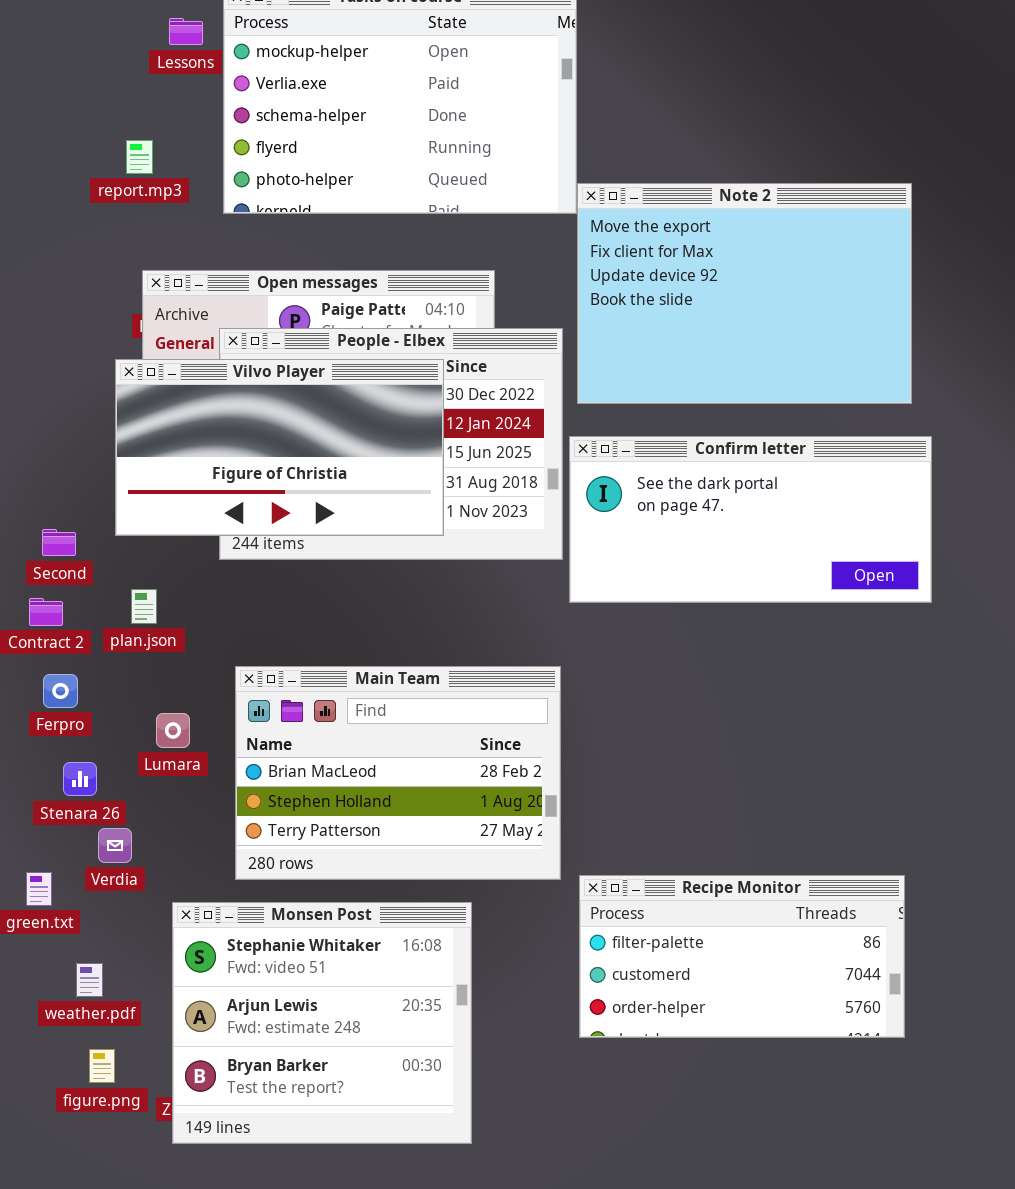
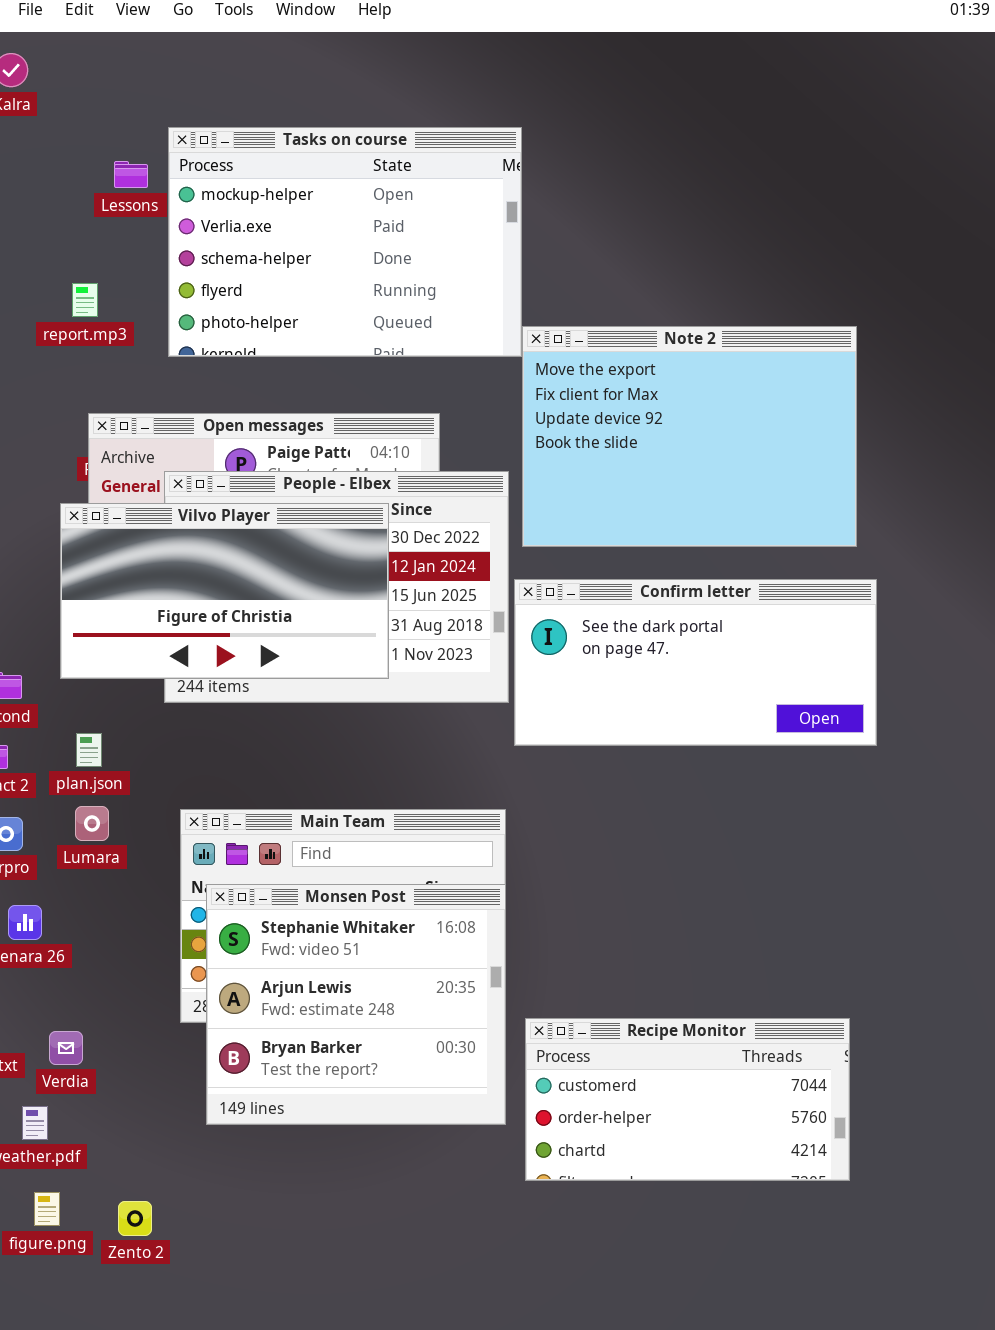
Lumara: [156,713,190,748] -> [75,806,109,841], moved
Verdia: [98,828,132,863] -> [49,1031,83,1065], moved
Recipe Monitor: [579,875,905,1038] -> [525,1018,850,1181], scrolled down 1 row
Monsen Post: [172,902,472,1144] -> [206,884,506,1125], moved

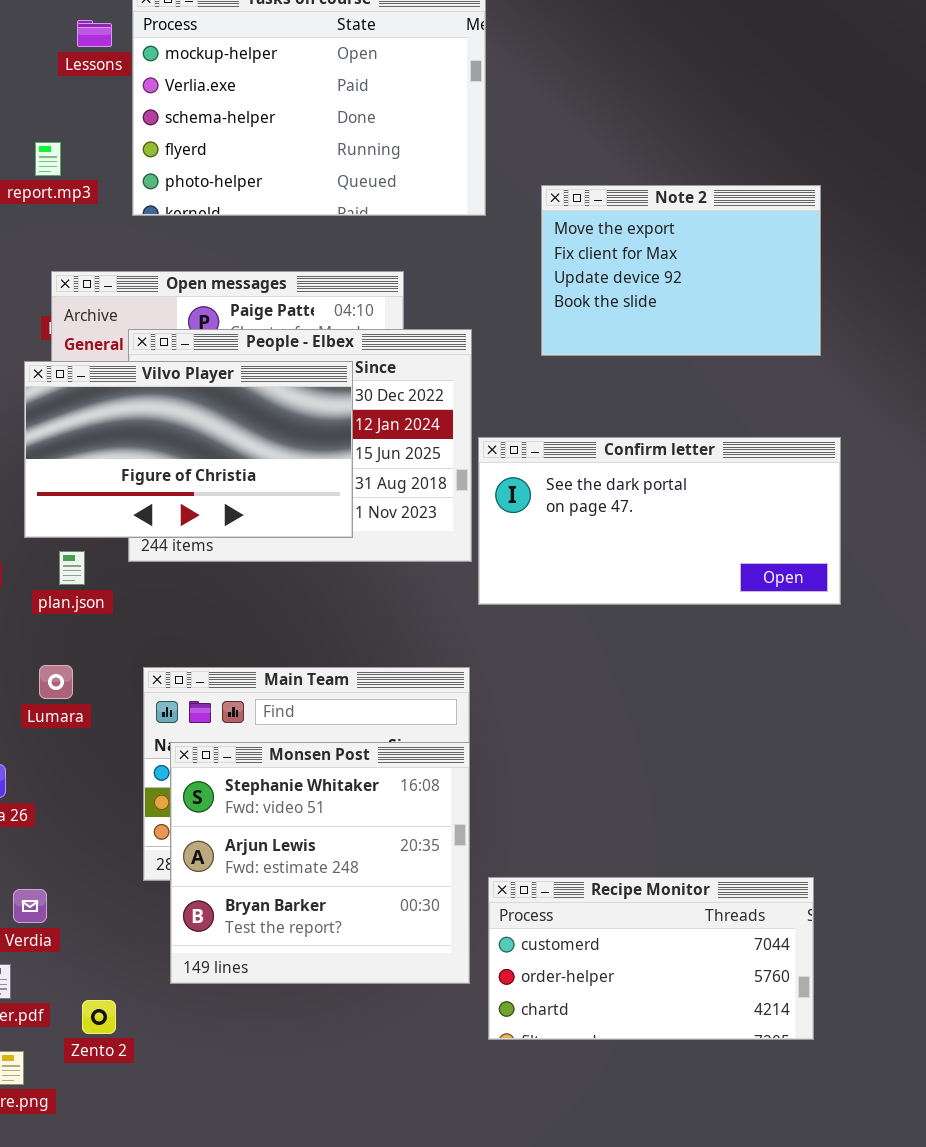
Note 2: [522,326,857,547] -> [541,185,821,356], resized
plan.json: [76,733,102,767] -> [59,551,85,585], moved
Zento 2: [118,1201,152,1236] -> [82,1000,116,1034], moved

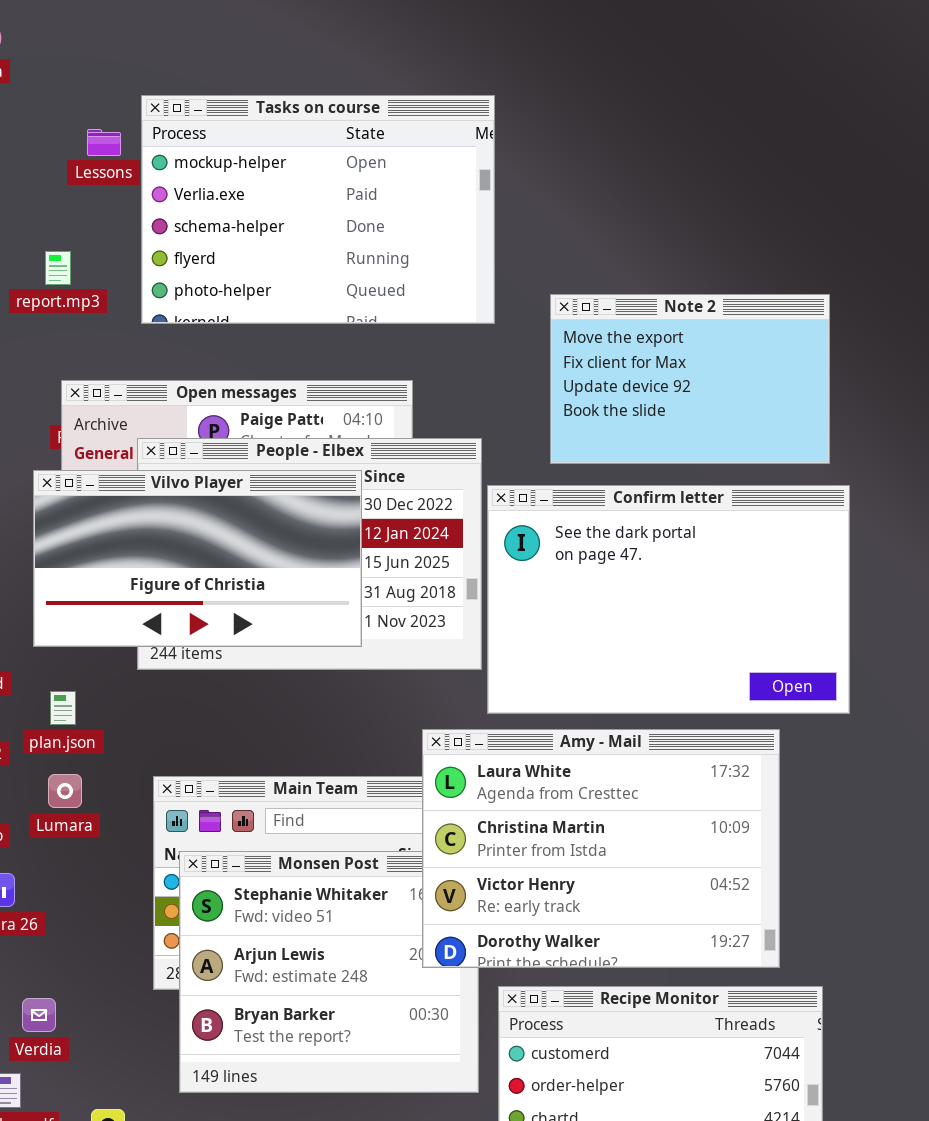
Confirm letter: [478,437,841,605] -> [487,485,850,714], resized
plan.json: [59,551,85,585] -> [50,691,76,725], moved
Amy - Mail: none -> [422,729,780,968], opened

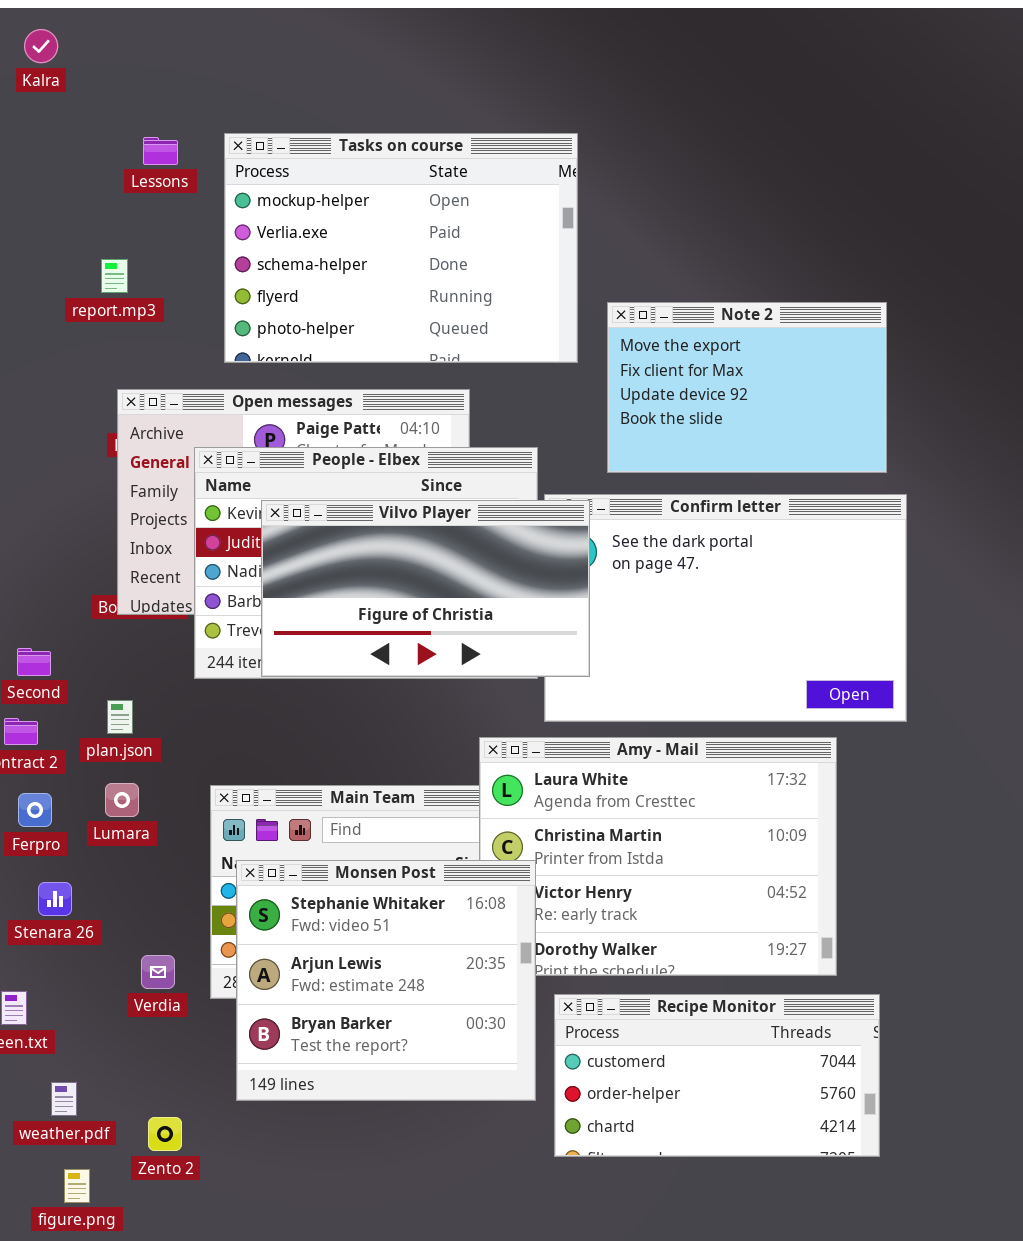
Tasks on course: [141,95,495,324] -> [224,133,578,363], moved
Vilvo Player: [33,470,362,647] -> [261,500,590,677], moved
Monsen Post: [179,851,479,1093] -> [236,860,536,1101], raised
Verdia: [22,998,56,1032] -> [141,955,175,989], moved

